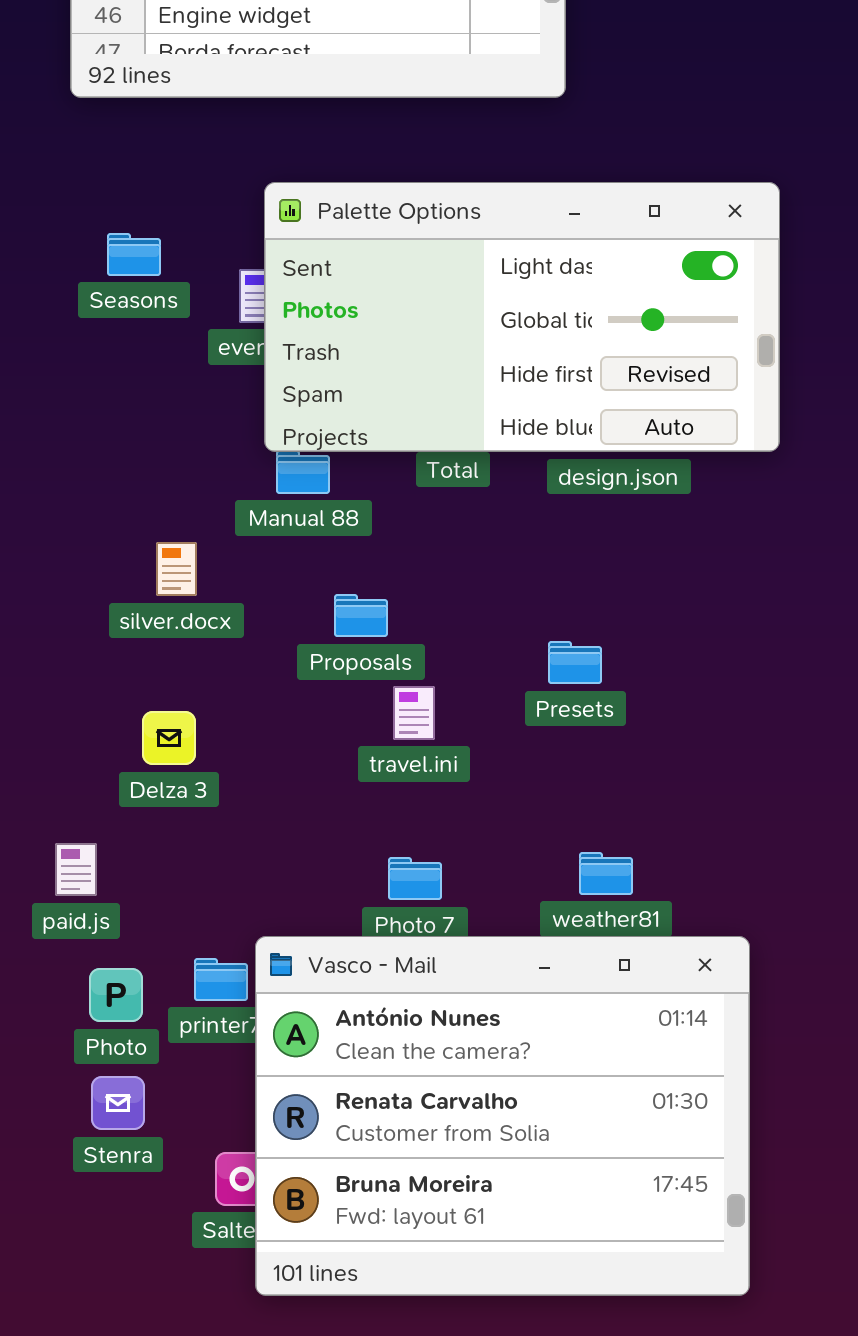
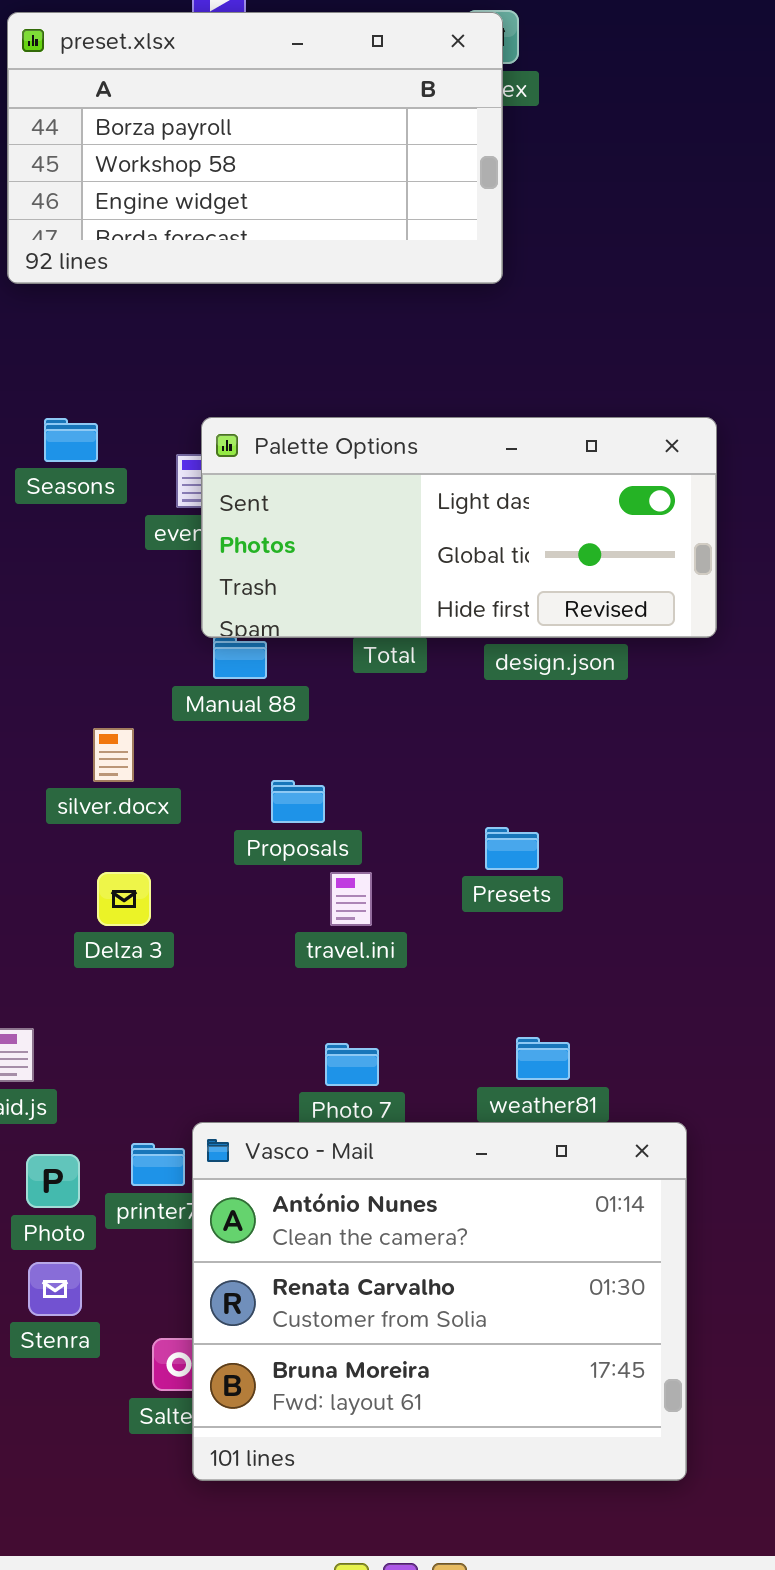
Palette Options: [264,182,780,452] -> [201,417,717,638], resized
Delza 3: [142,711,196,765] -> [97,872,151,926], moved

